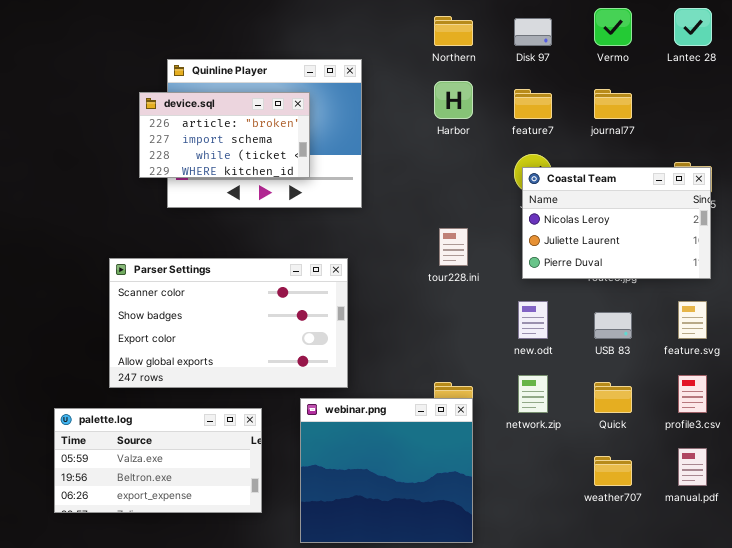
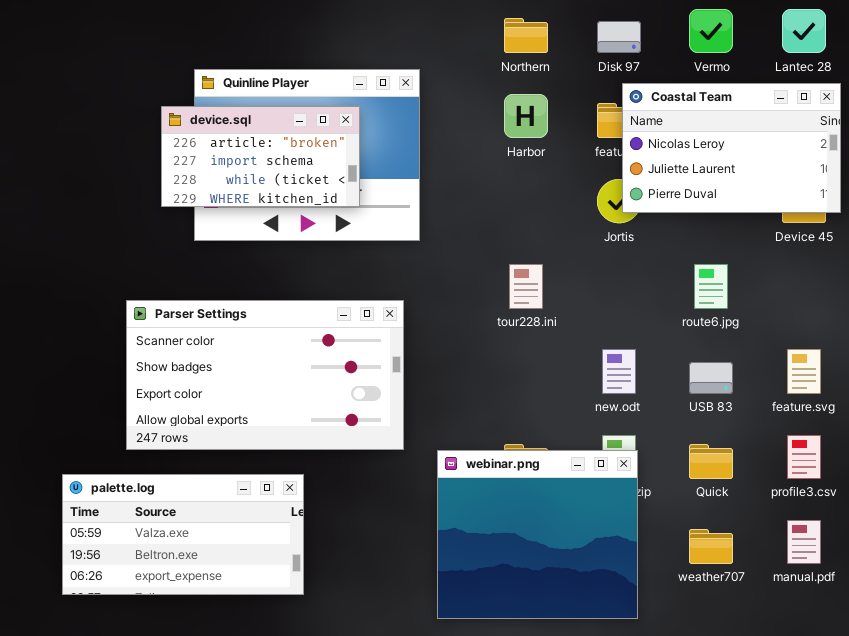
Coastal Team: [522,167,711,279] -> [622,83,841,213], moved
webinar.png: [300,398,473,543] -> [437,450,638,619], moved

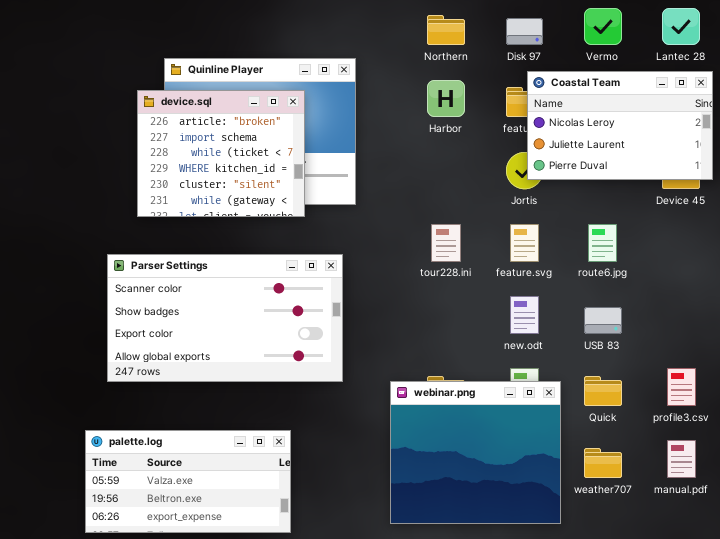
device.sql: [161,106,360,207] -> [137,90,305,217], resized
feature.svg: [787,349,821,394] -> [510,224,539,262], moved
webinar.png: [437,450,638,619] -> [390,381,561,524], moved
palette.log: [62,474,304,595] -> [85,430,291,533], moved

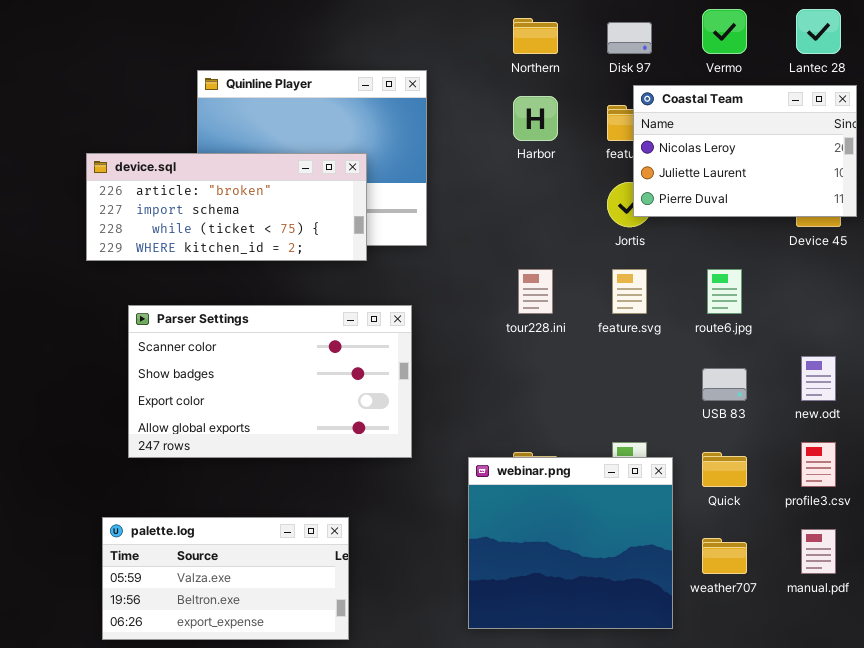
device.sql: [137,90,305,217] -> [86,153,367,261], resized
new.odt: [510,296,539,334] -> [801,356,836,401], moved

